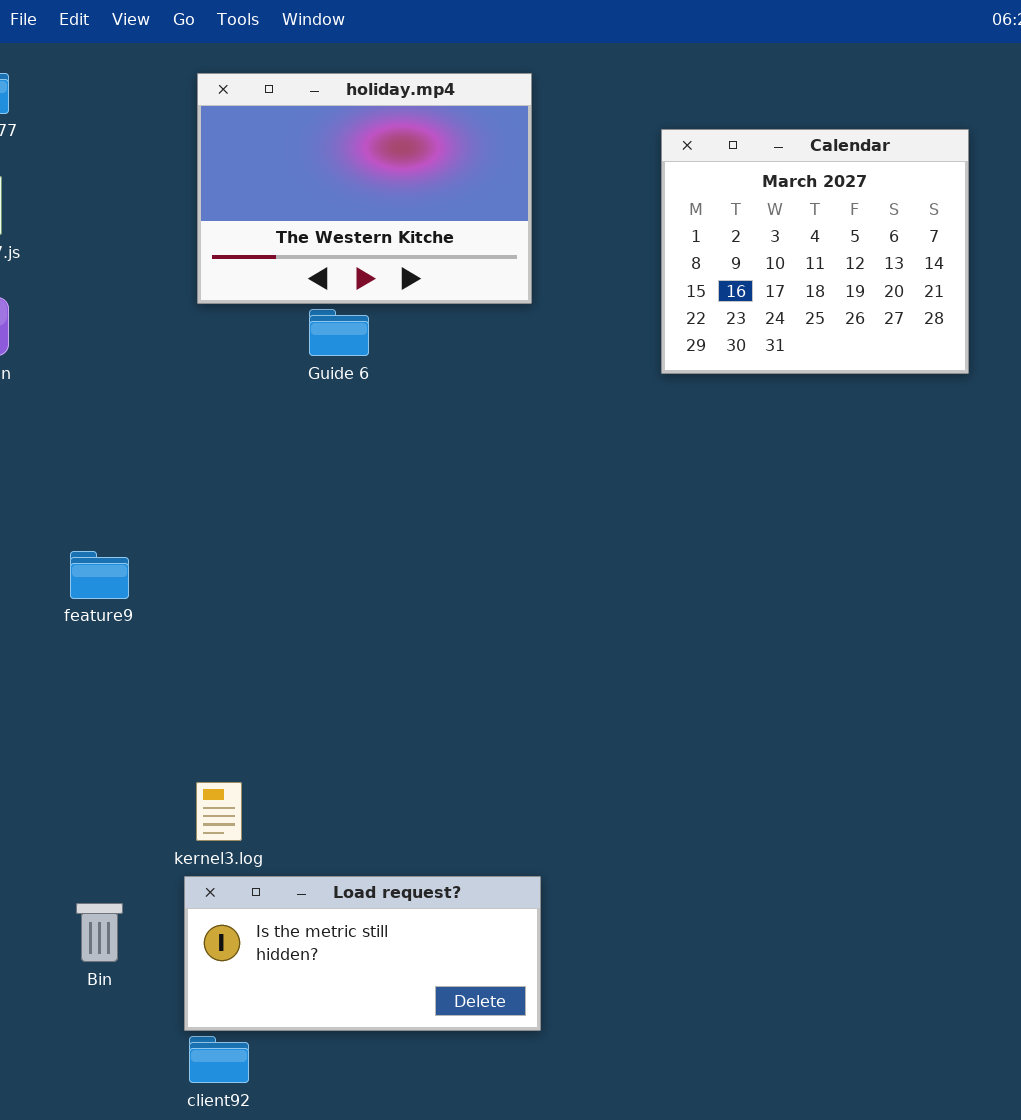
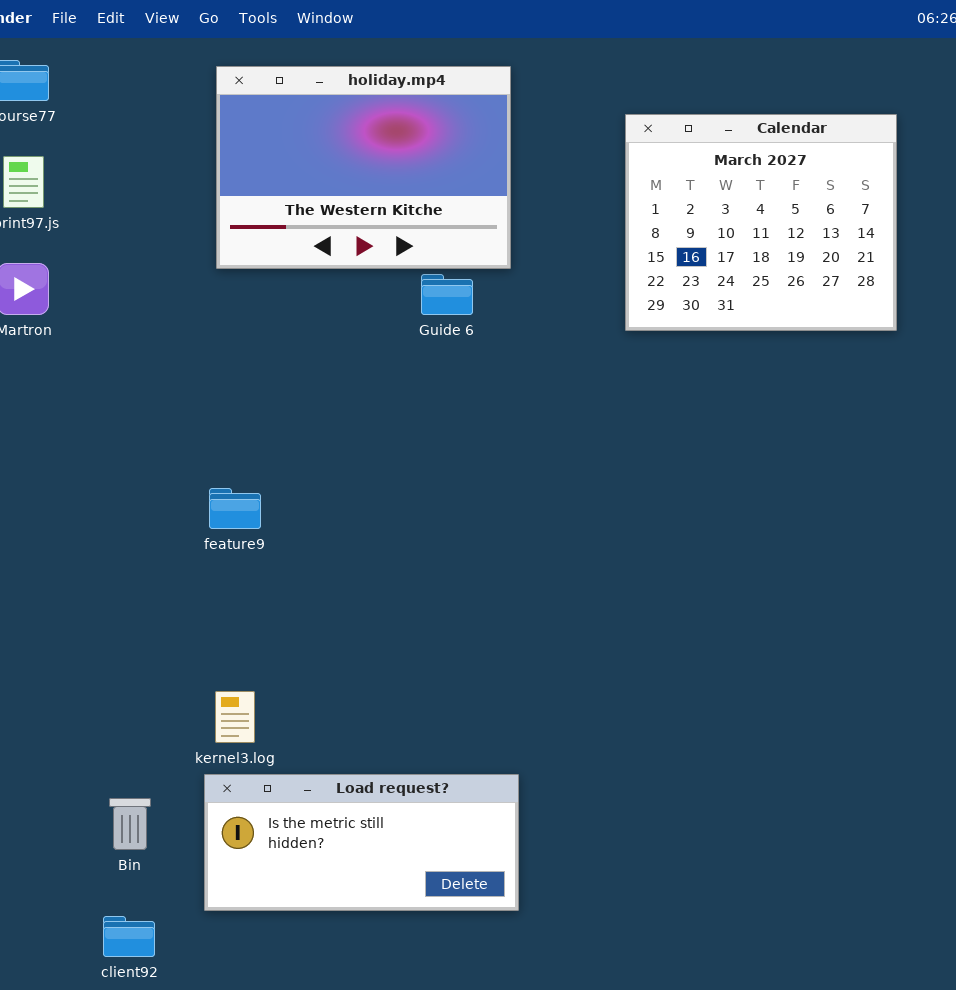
Guide 6: [309,309,369,356] -> [421,274,473,315], moved
feature9: [70,551,129,599] -> [209,488,261,529], moved
client92: [189,1036,249,1083] -> [103,916,155,957], moved

